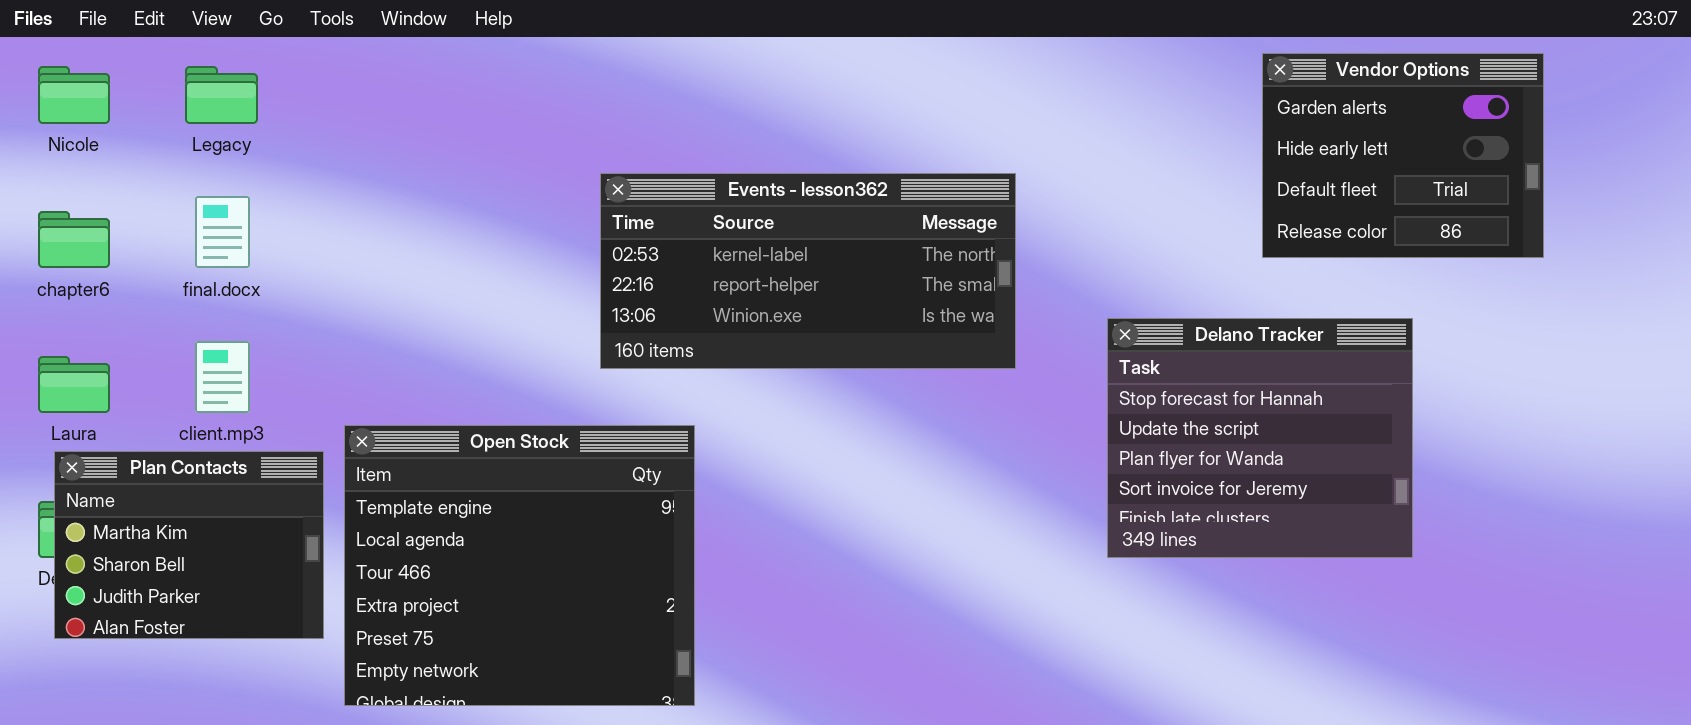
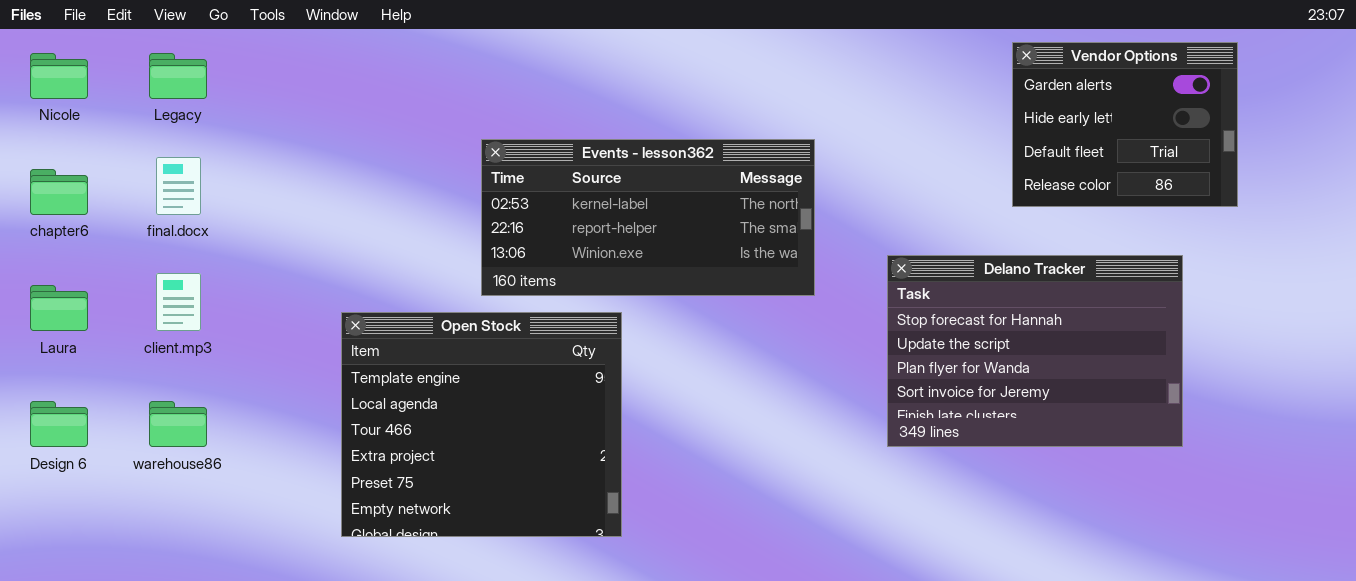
Delano Tracker: [1107,318,1413,558] -> [887,255,1183,447], resized
Open Stock: [344,425,695,706] -> [341,312,622,537], moved
Plan Contacts: [54,451,324,639] -> none, closed

